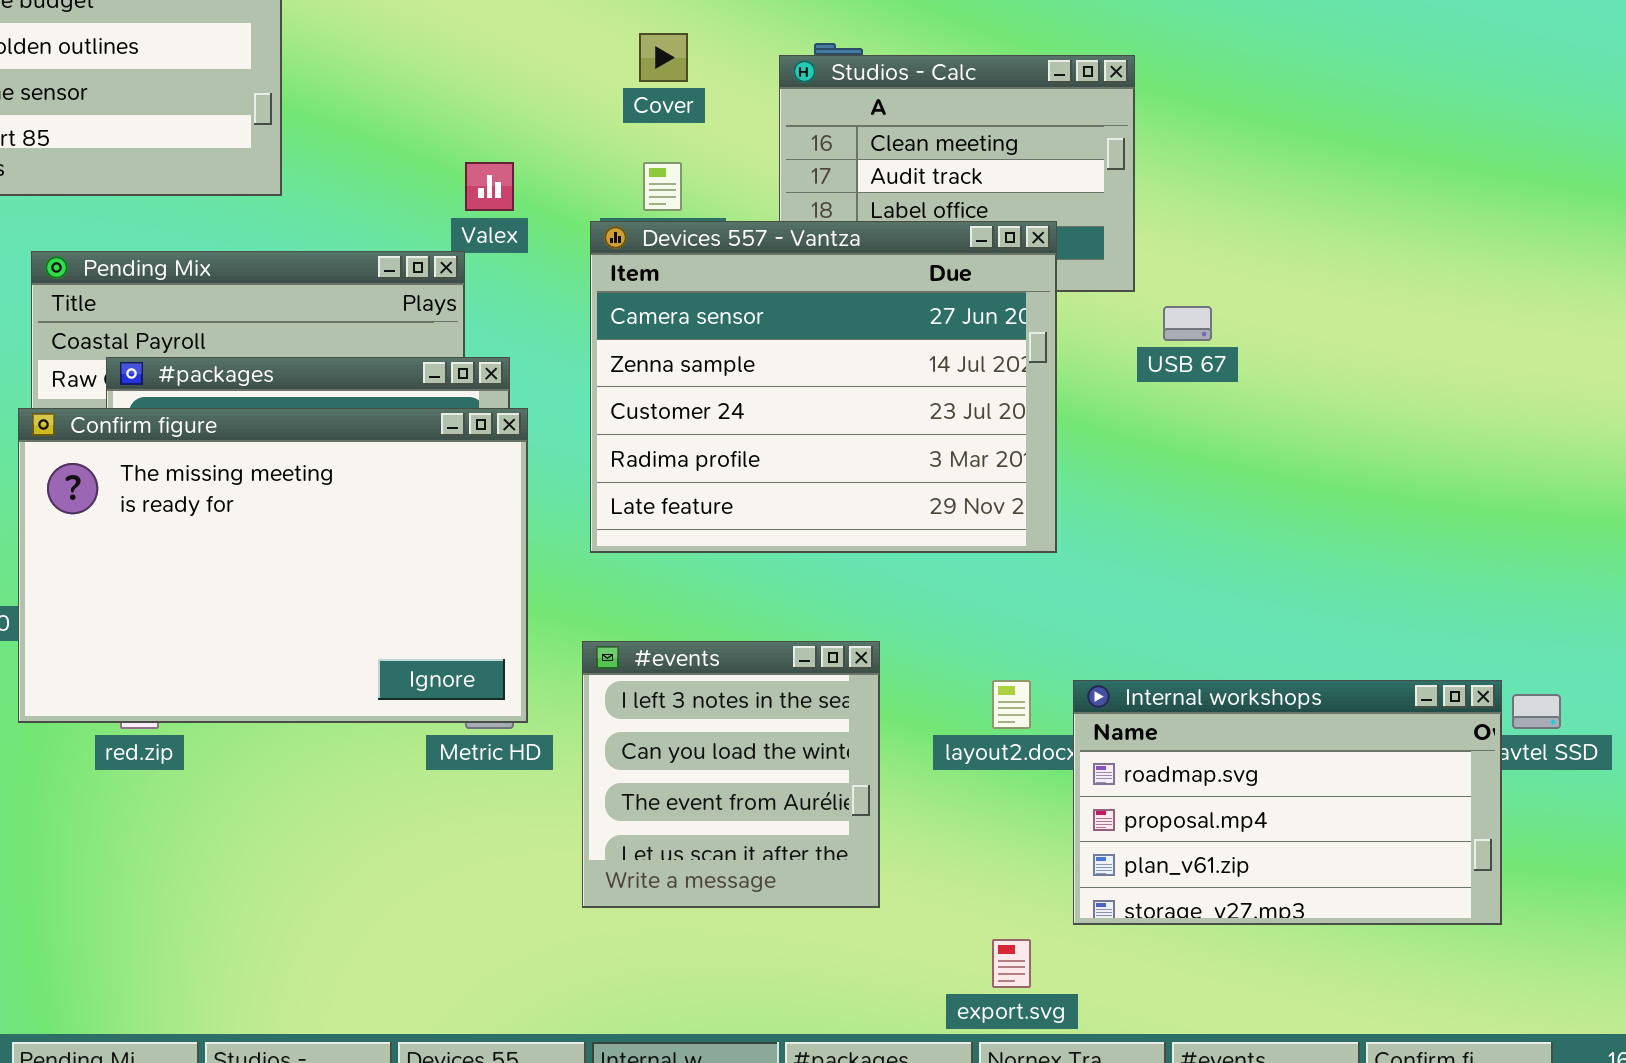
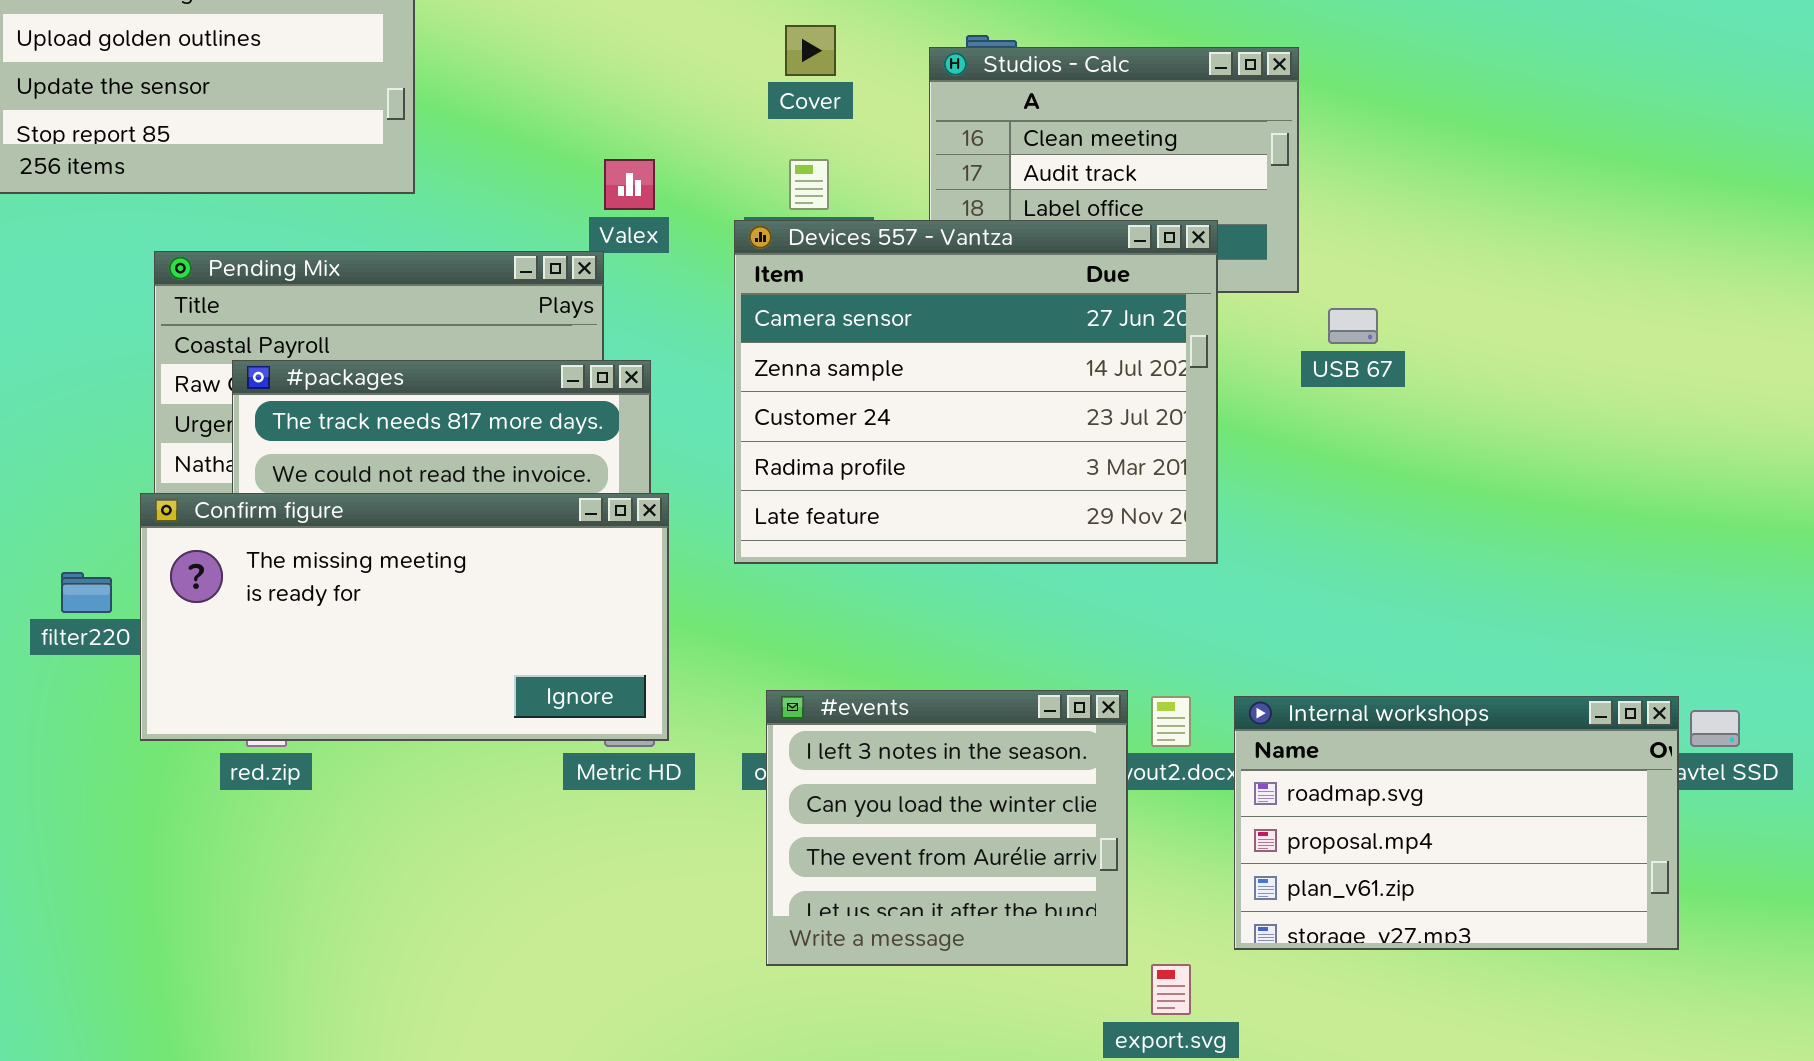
Confirm figure: [18,408,528,723] -> [140,493,669,741], resized
#events: [582,641,880,908] -> [766,690,1128,966], moved, resized

